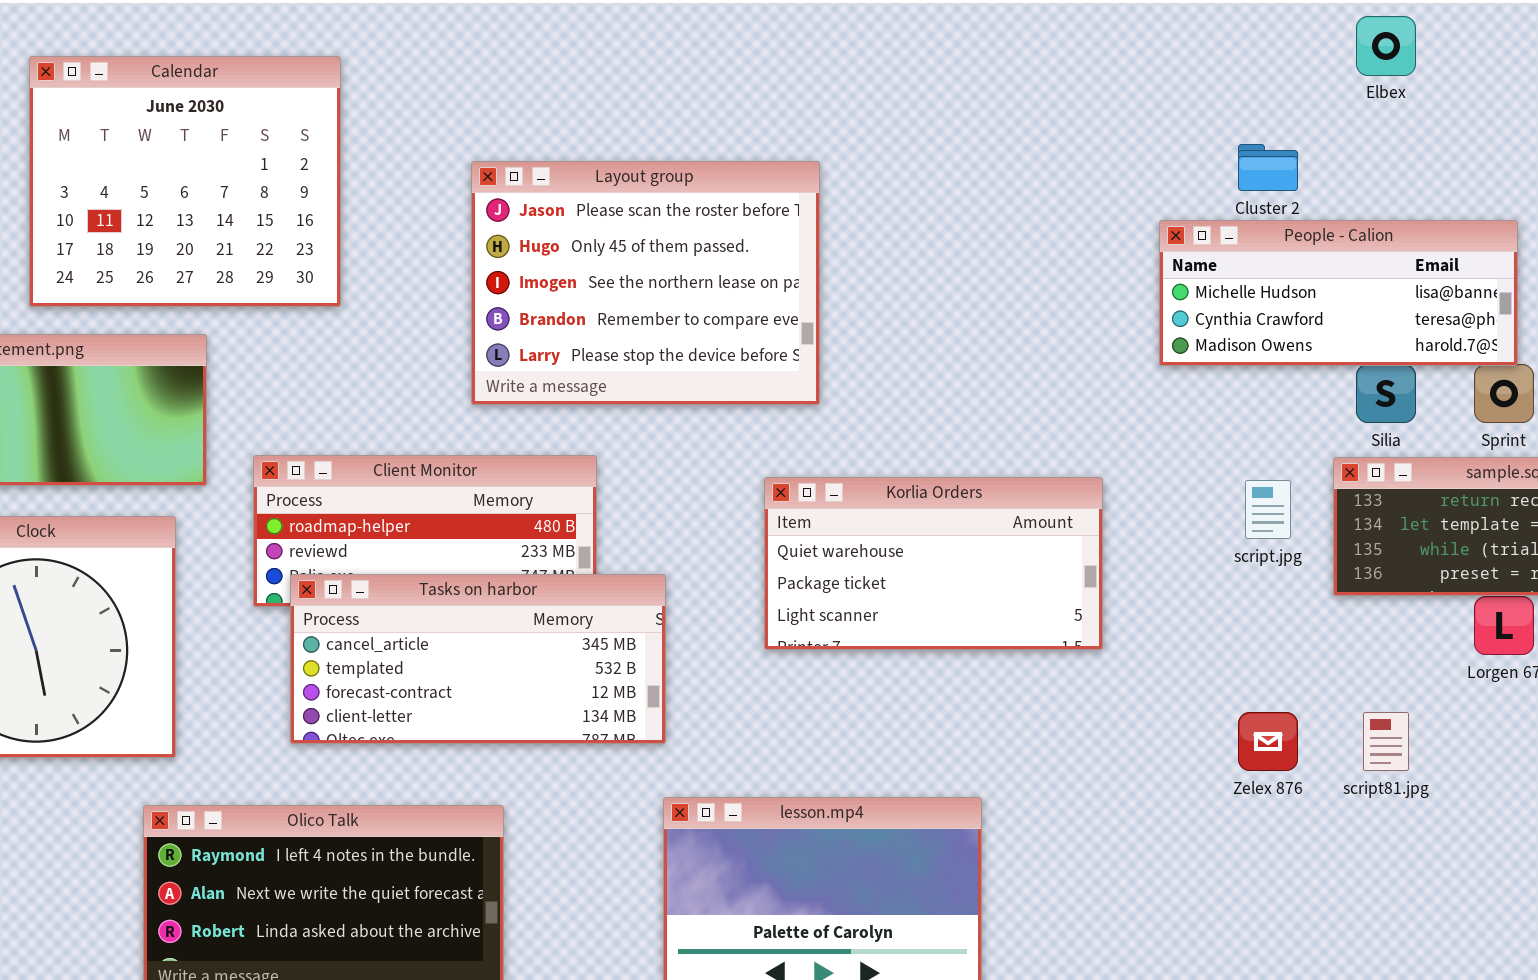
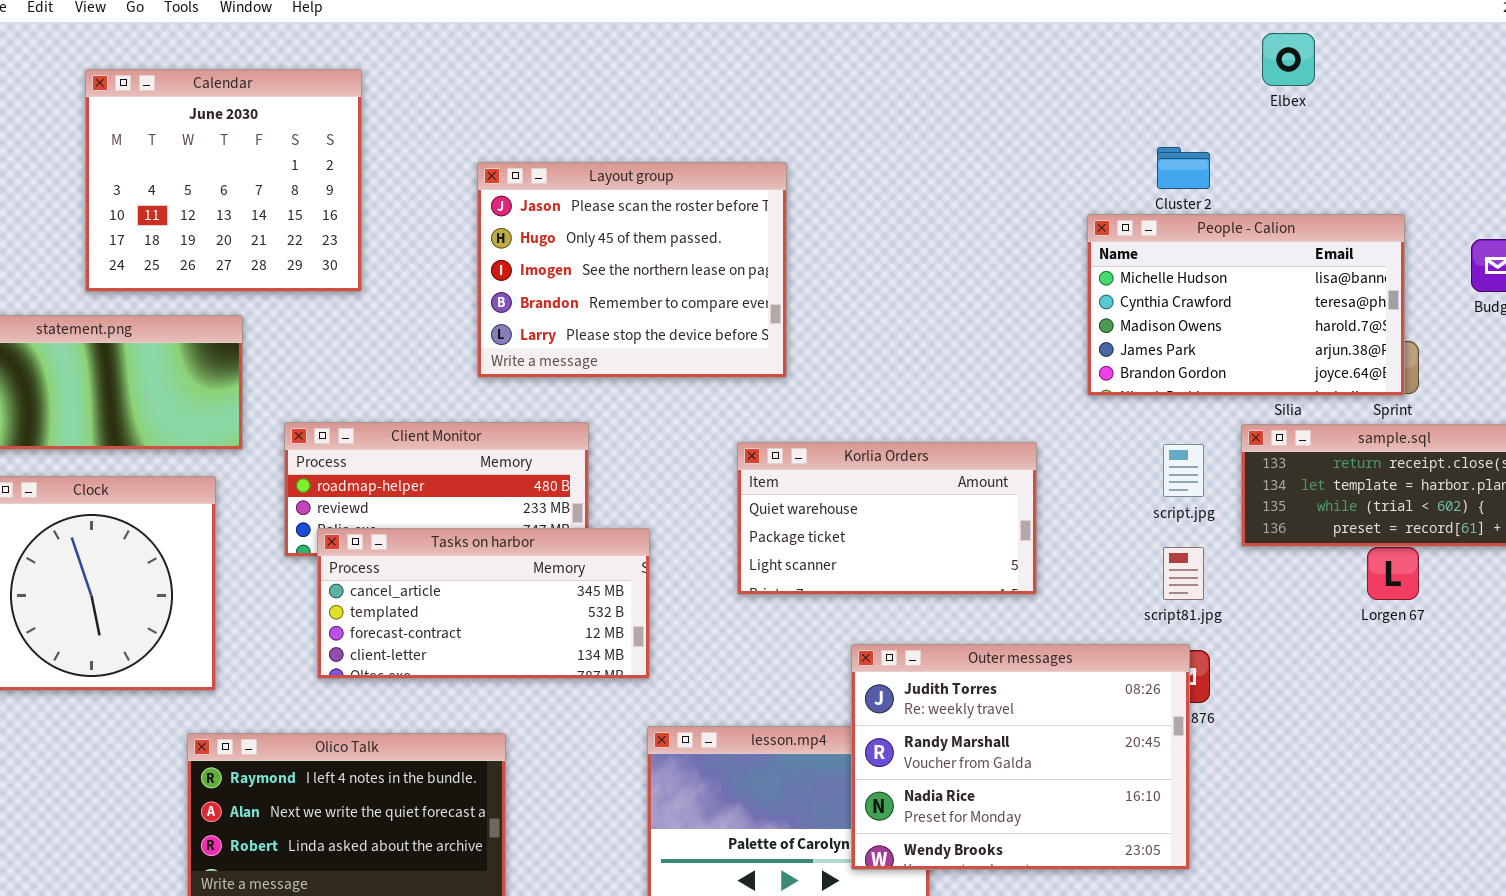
People - Calion: [1159,220,1518,366] -> [1087,214,1405,396], resized
Outer messages: none -> [851,644,1190,870], opened
script81.jpg: [1363,712,1409,771] -> [1163,547,1204,600], moved

